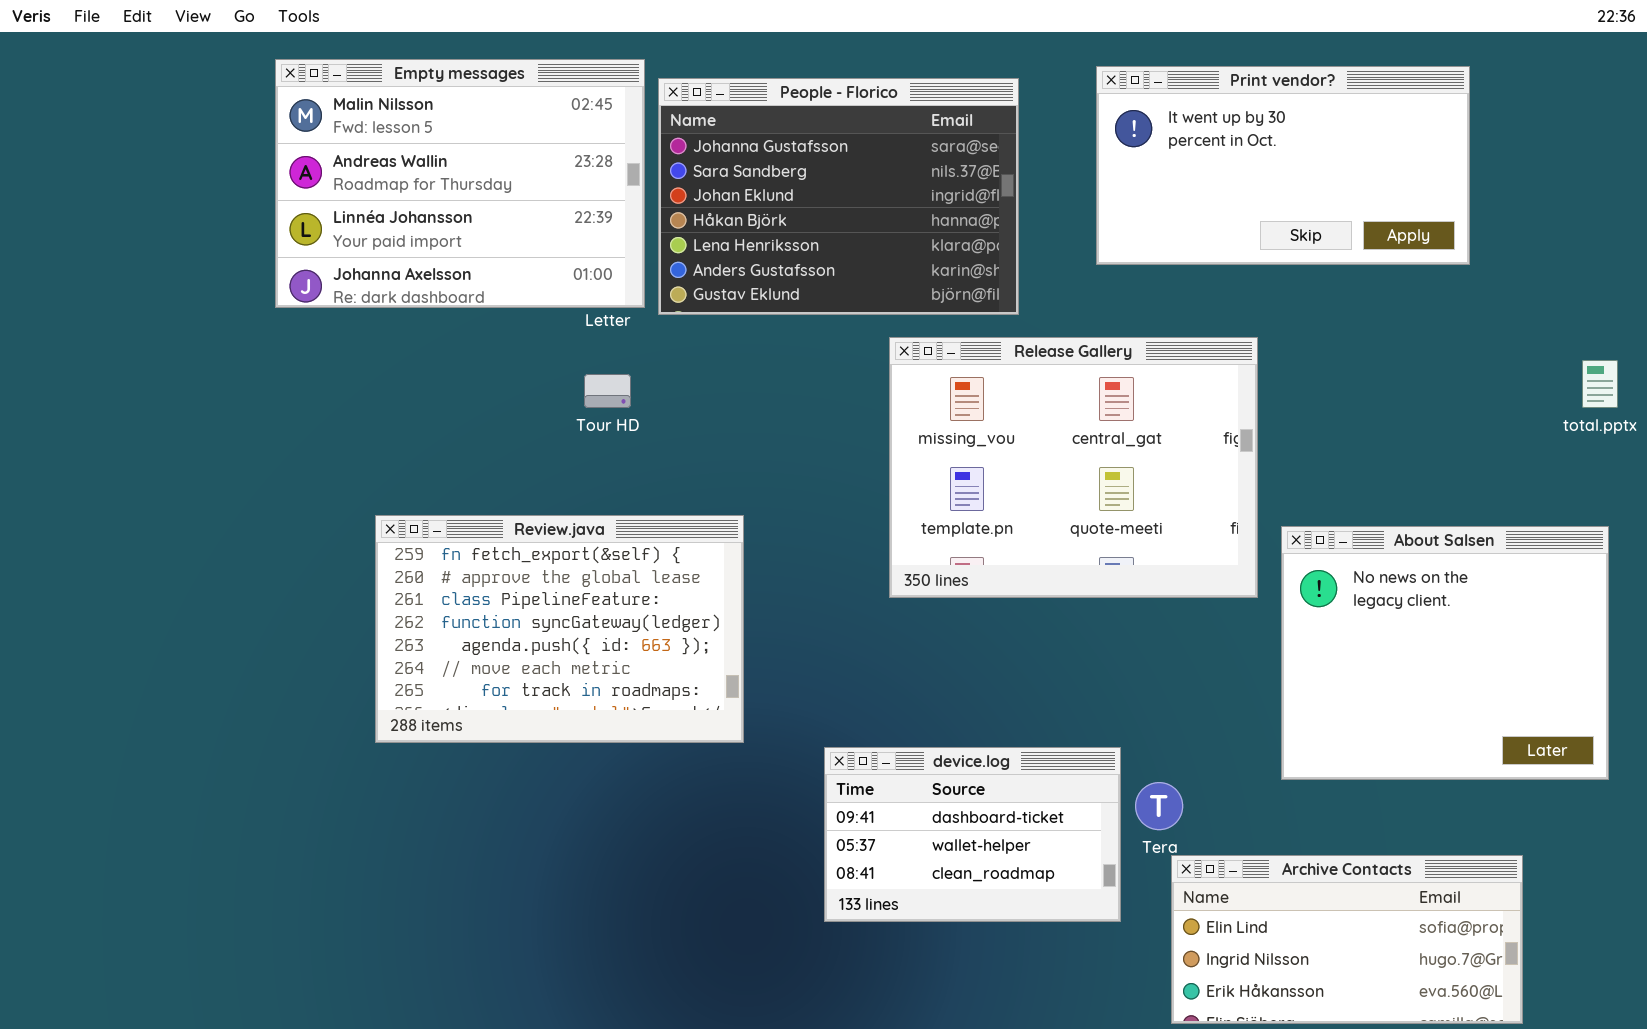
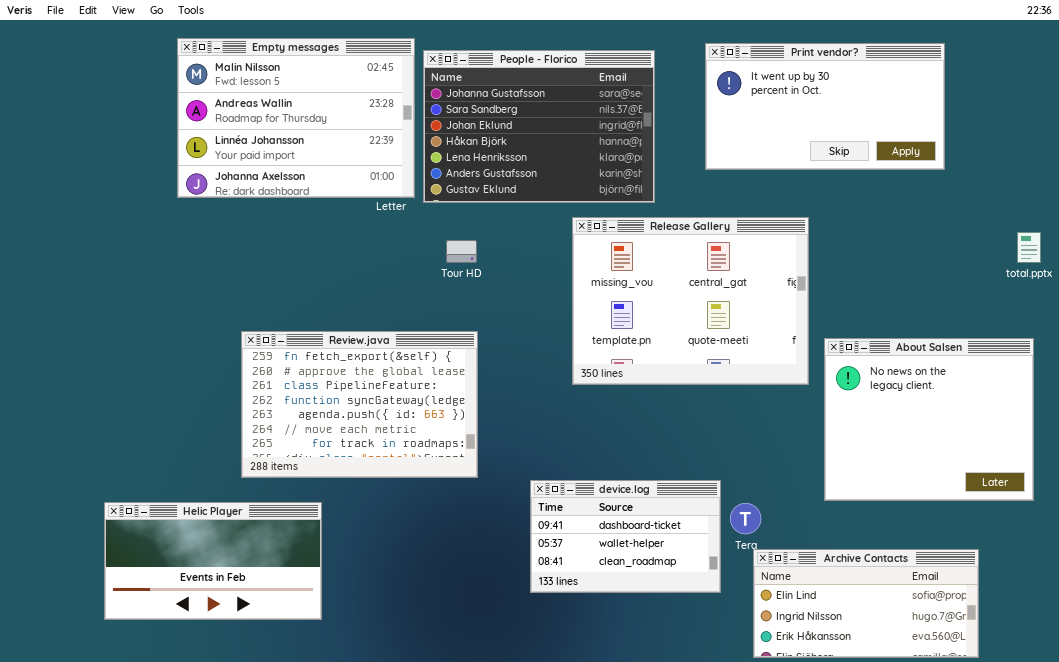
Tour HD: [584,374,631,408] -> [446,240,477,263], moved
Helic Player: none -> [104,502,322,620], opened

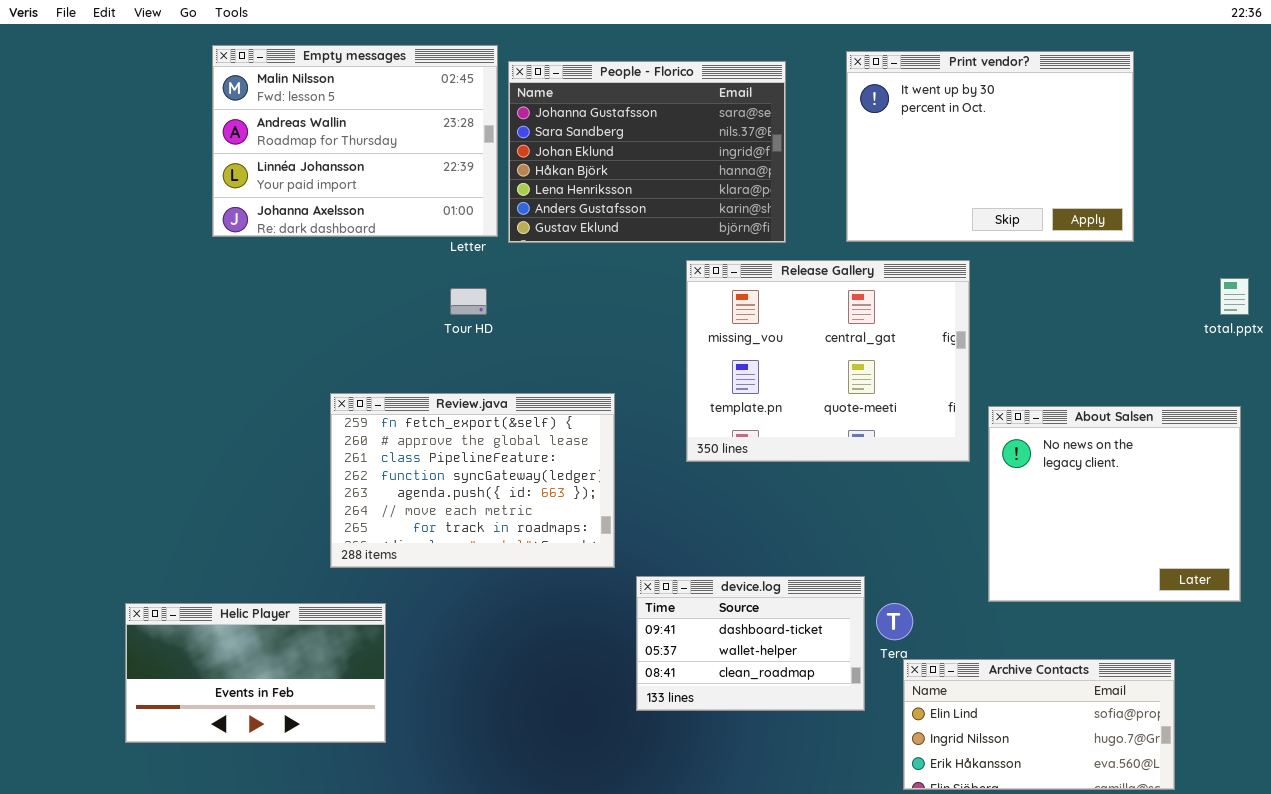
Print vendor?: [705,43,945,170] -> [846,51,1134,242], resized
Tour HD: [446,240,477,263] -> [450,288,487,315], moved
Review.java: [241,331,478,478] -> [330,393,615,568], moved

